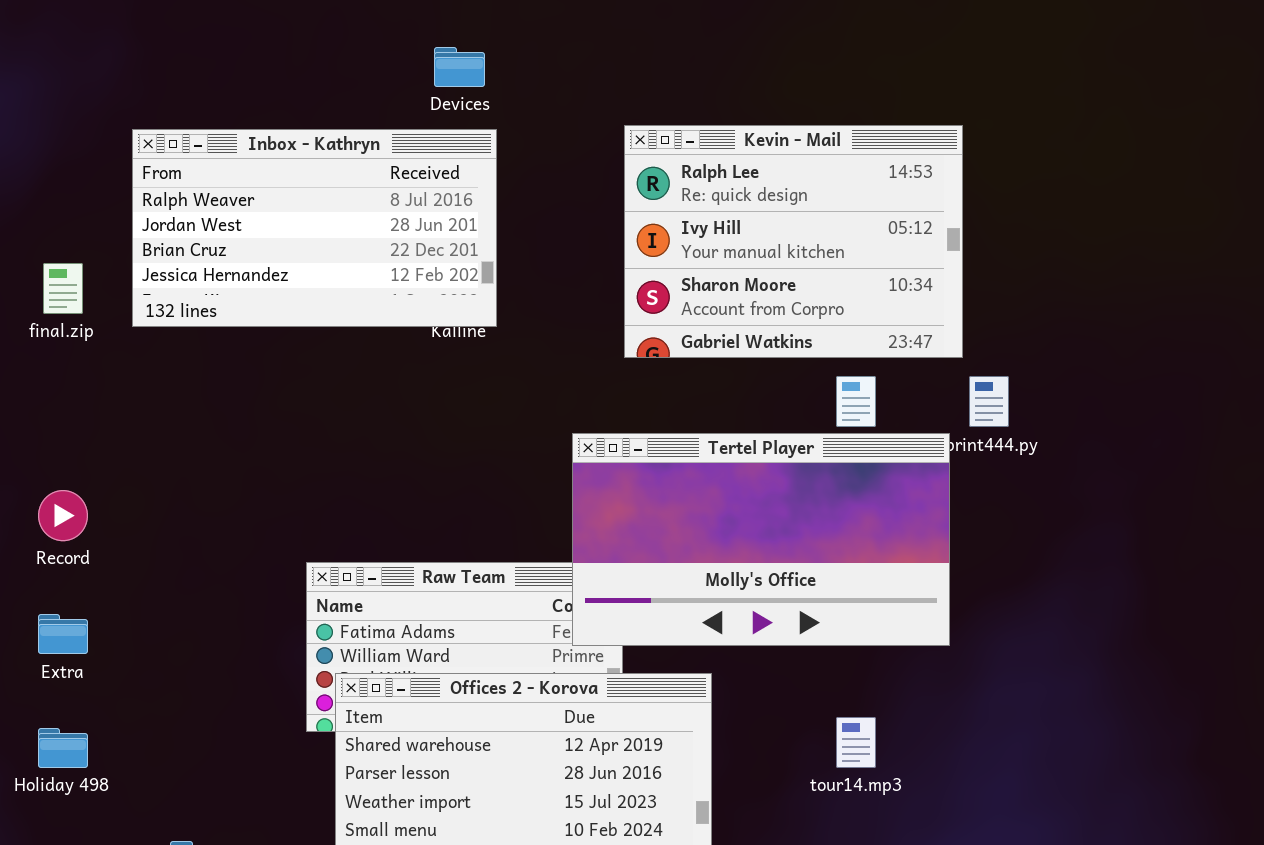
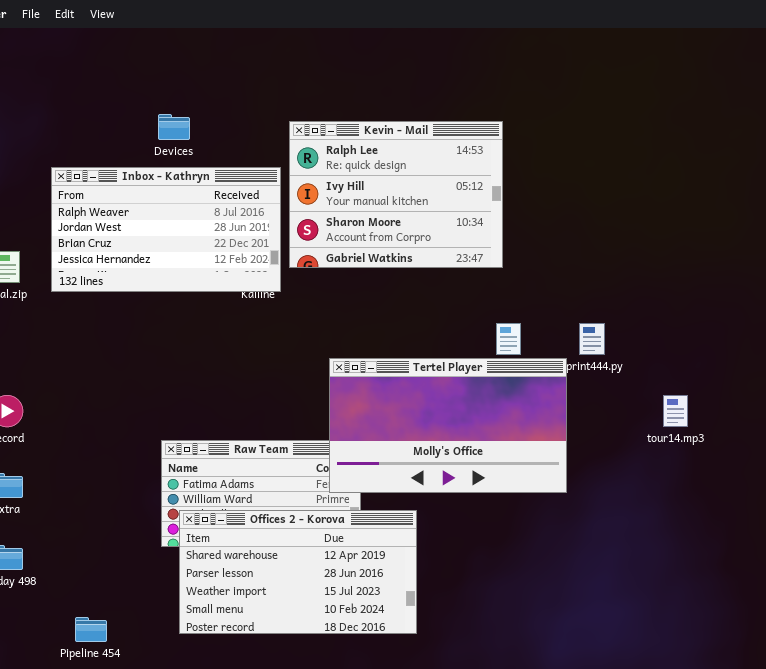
Devices: [434,47,485,87] -> [158,114,190,140], moved
Kevin - Mail: [624,125,963,358] -> [289,121,503,268], moved
tour14.mp3: [836,717,876,768] -> [663,395,688,427], moved

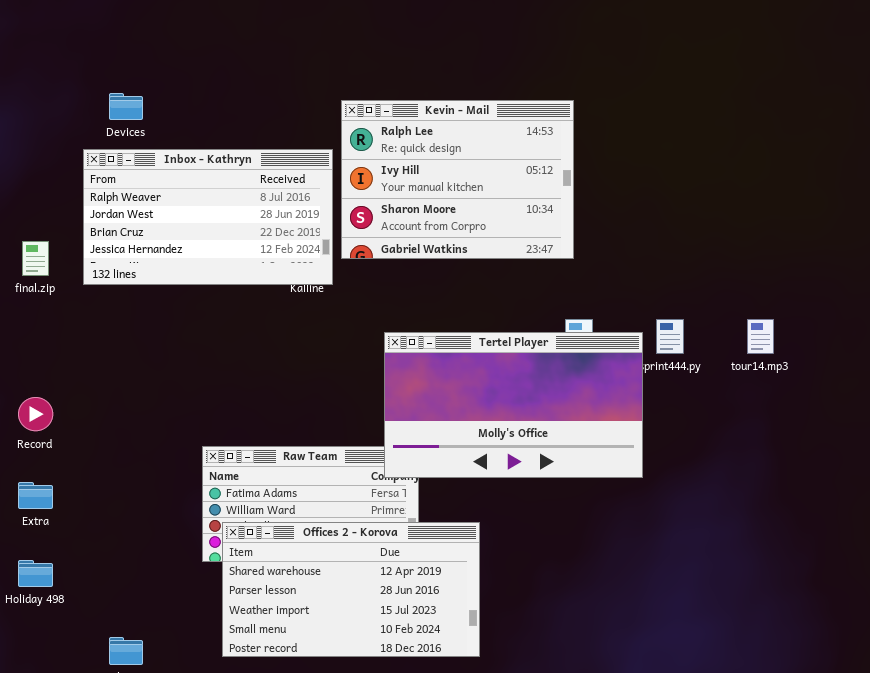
Devices: [158,114,190,140] -> [109,93,143,120], moved
Tertel Player: [329,358,567,493] -> [384,332,643,478], moved
tour14.mp3: [663,395,688,427] -> [747,319,774,354], moved

